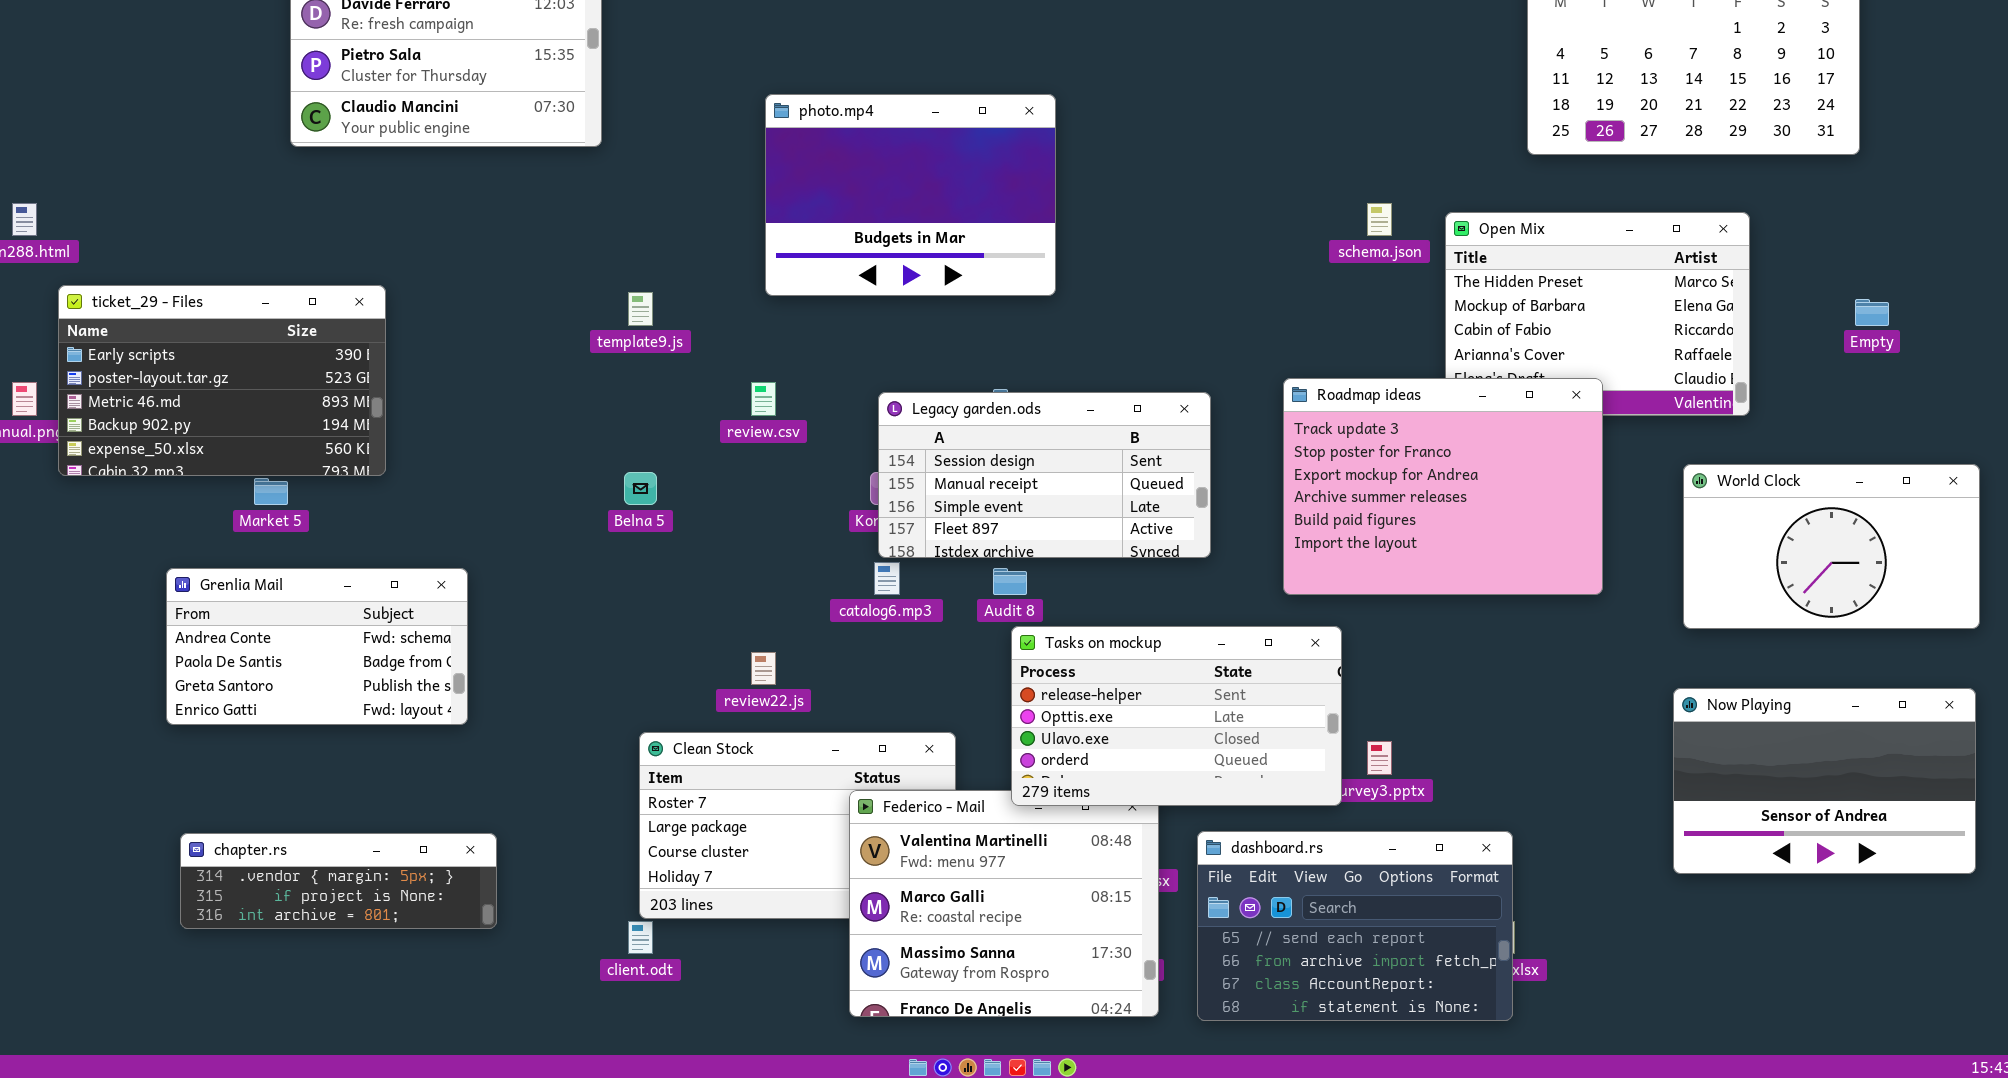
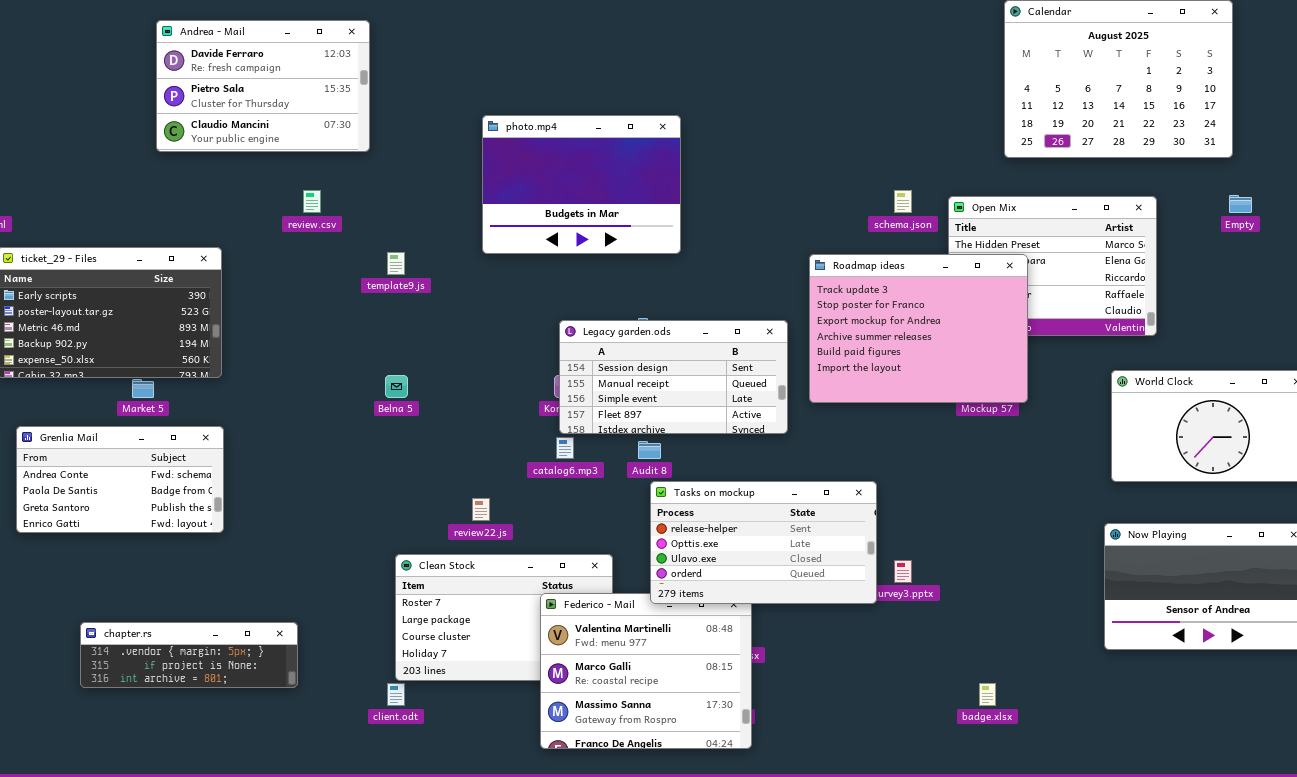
Empty: [1855,299,1889,326] -> [1229,195,1252,213], moved
Roadmap ideas: [1283,378,1603,595] -> [809,254,1028,403], moved
review.csv: [751,382,776,416] -> [303,190,321,213], moved
Grenlia Mail: [166,568,468,725] -> [16,426,224,533], moved
dashboard.rs: [1197,831,1513,1021] -> none, closed

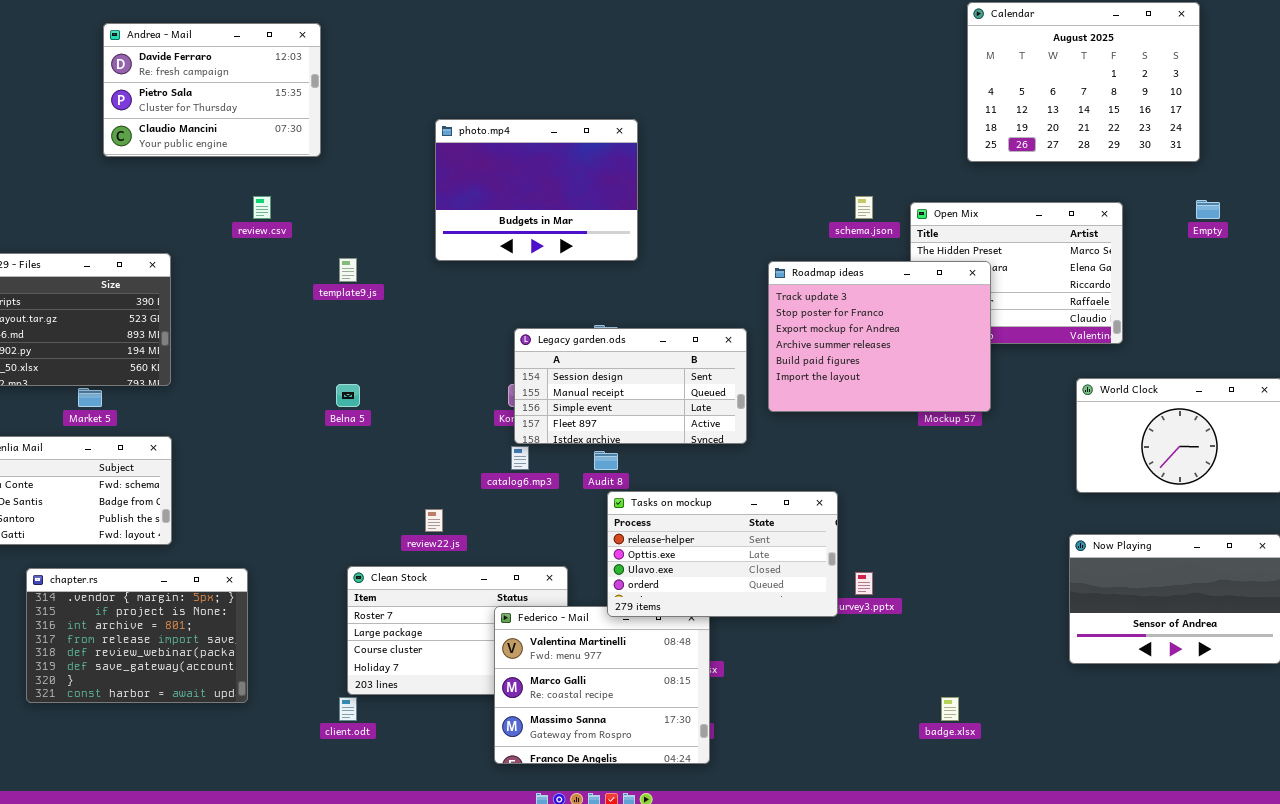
chapter.rs: [80,622,298,688] -> [26,568,248,703], resized

